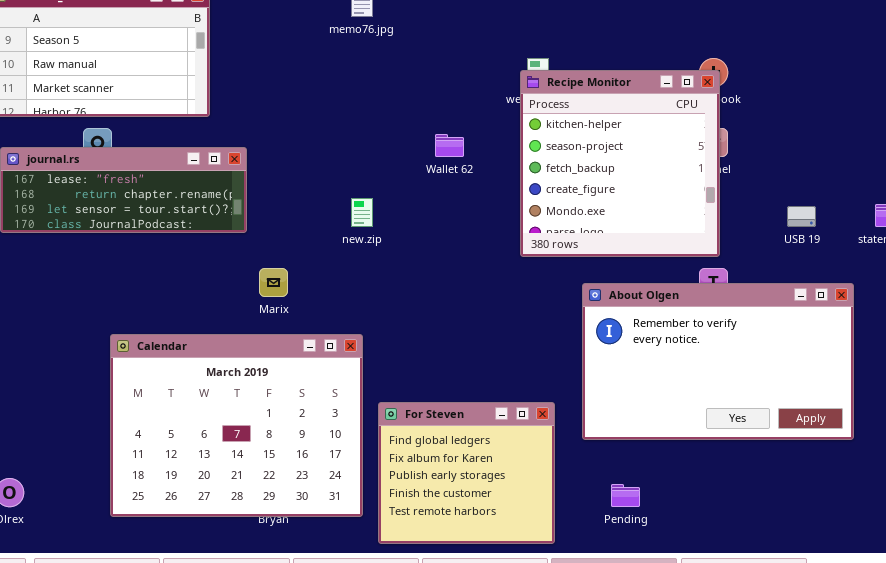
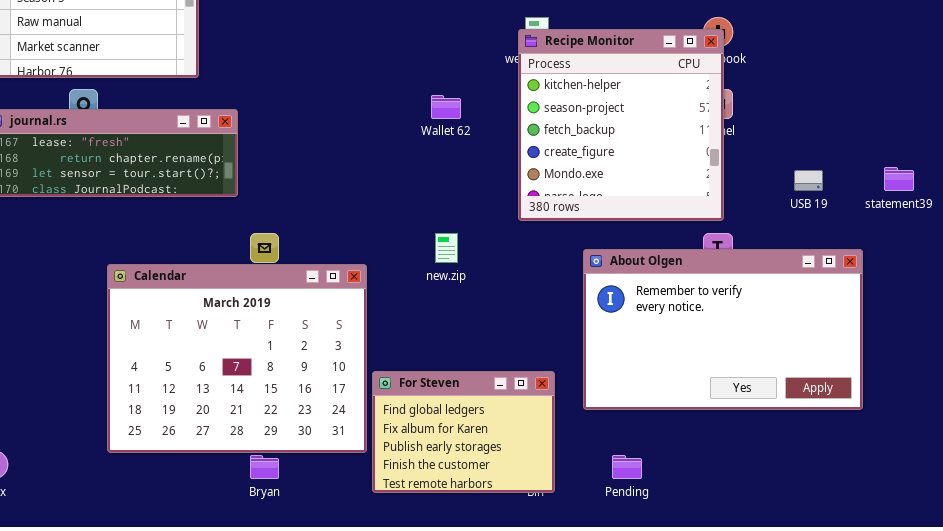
new.zip: [351,198,373,227] -> [435,233,458,263], moved
Calendar: [110,334,363,517] -> [107,264,367,453], moved
For Steven: [378,402,555,544] -> [372,371,555,493], resized

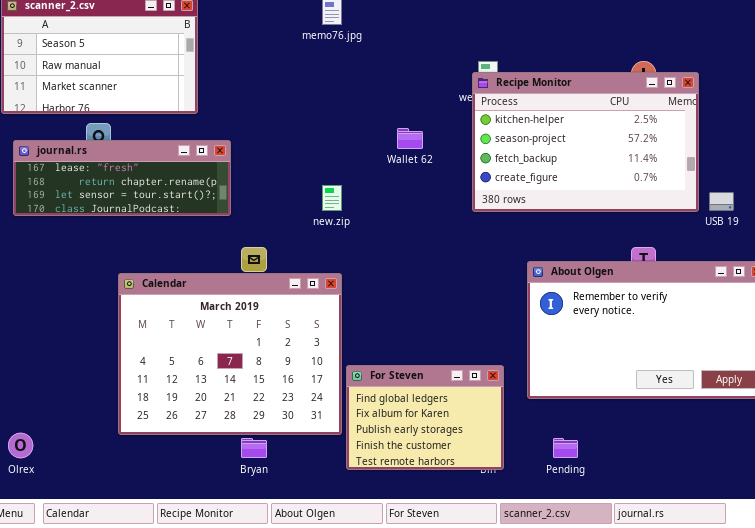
Recipe Monitor: [518,29,724,221] -> [472,72,699,212], resized
new.zip: [435,233,458,263] -> [322,185,342,211], moved

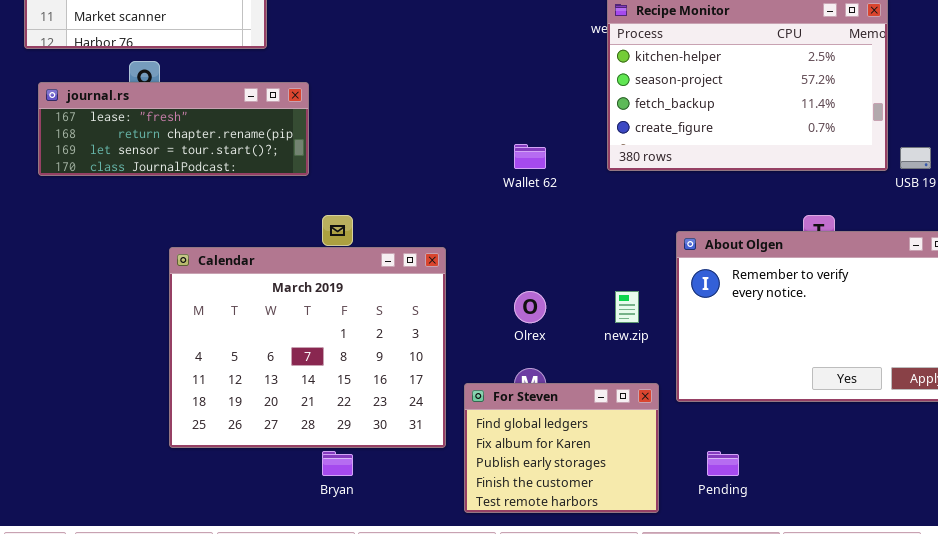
Wallet 62: [397,128,423,149] -> [514,144,546,169], moved
new.zip: [322,185,342,211] -> [615,291,639,323], moved
For Steven: [346,365,504,470] -> [464,383,659,513], moved
Olrex: [8,433,33,458] -> [514,291,546,323], moved

